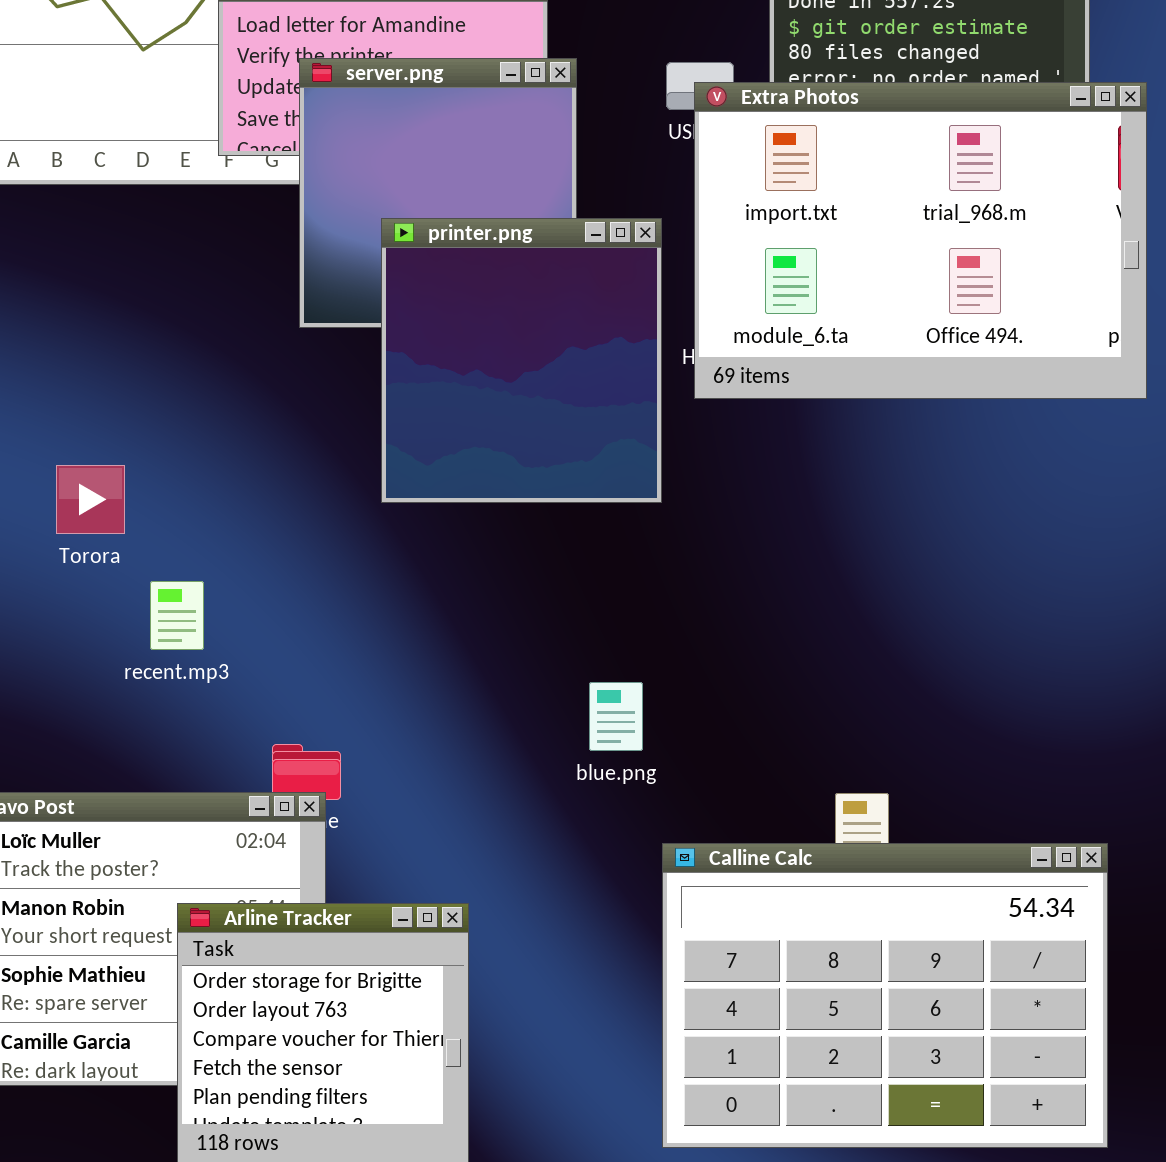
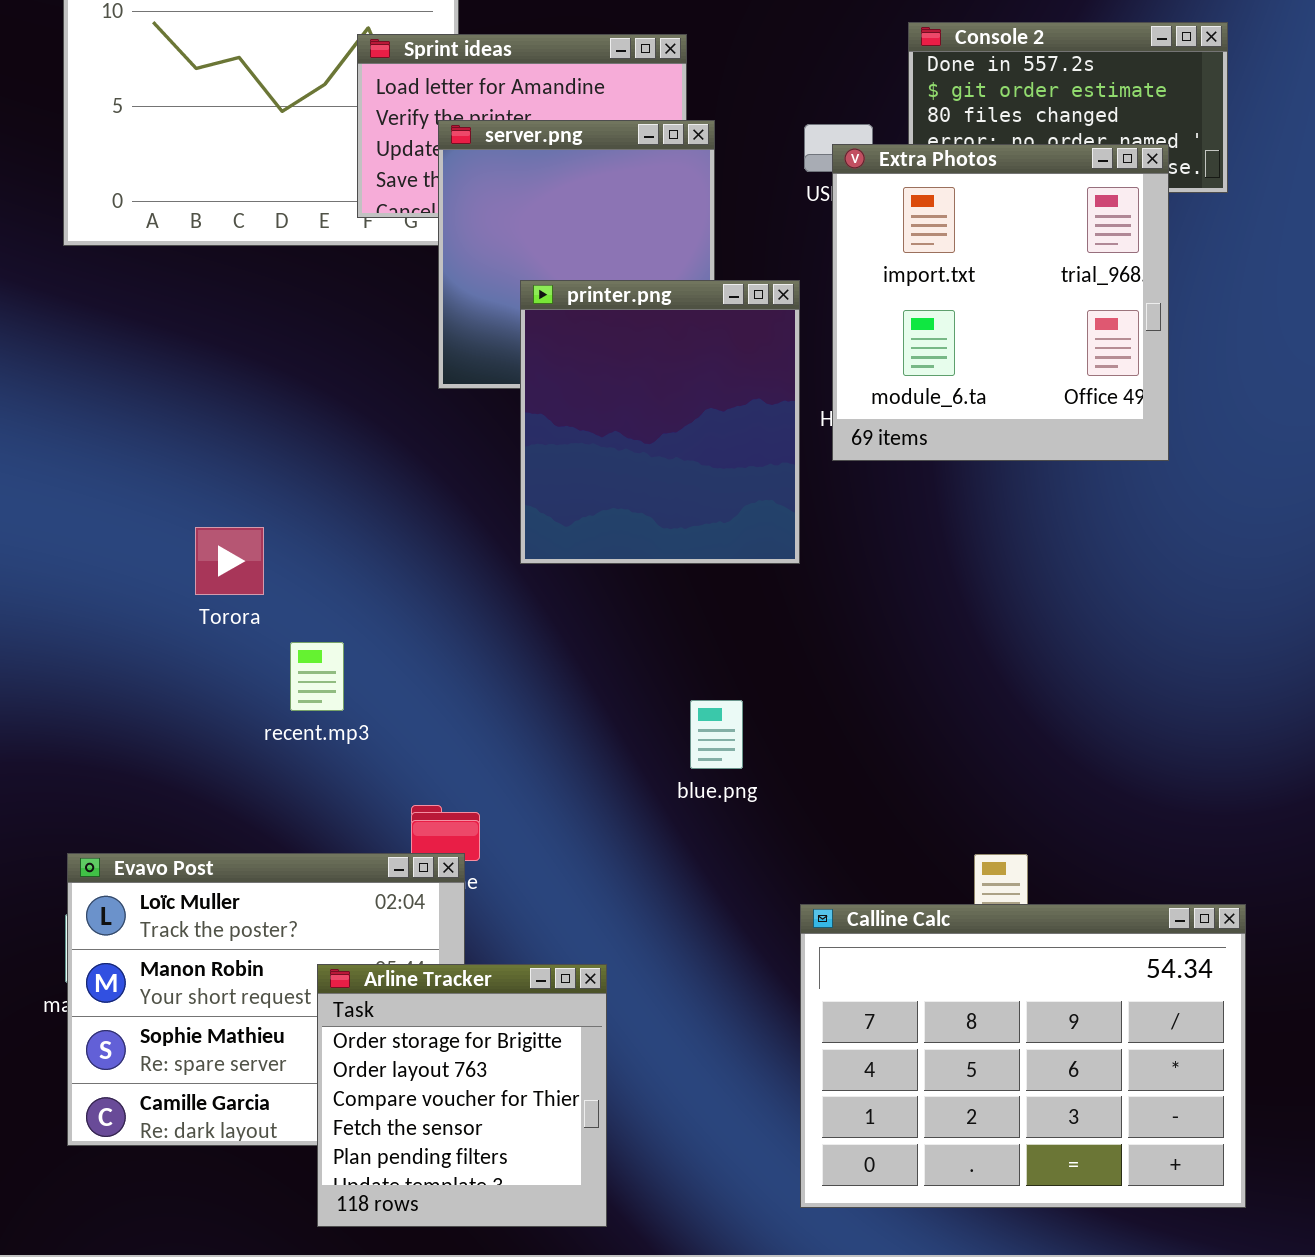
Extra Photos: [694,82,1147,399] -> [832,144,1169,461], resized
blue.png: [589,682,643,751] -> [690,700,743,769], moved

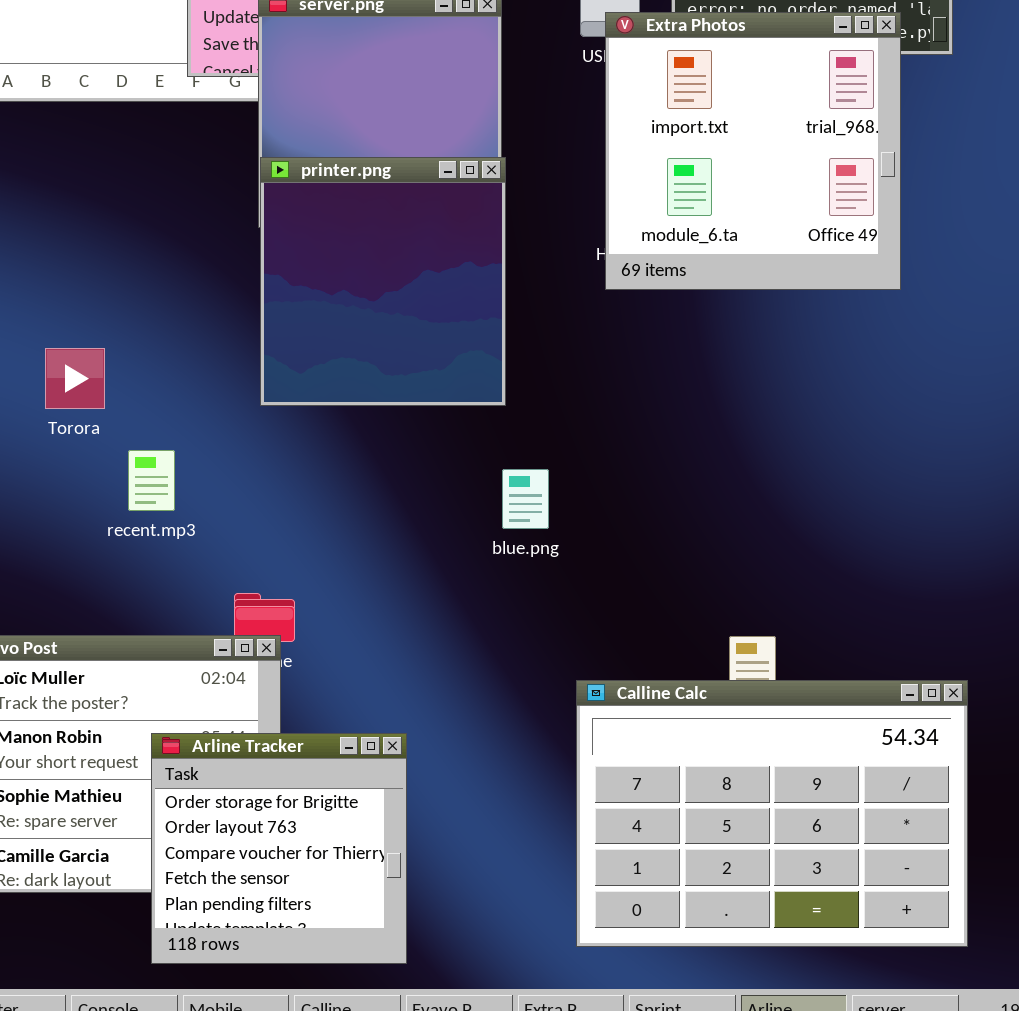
printer.png: [520,280,800,564] -> [260,157,506,406], moved
blue.png: [690,700,743,769] -> [502,469,549,529], moved

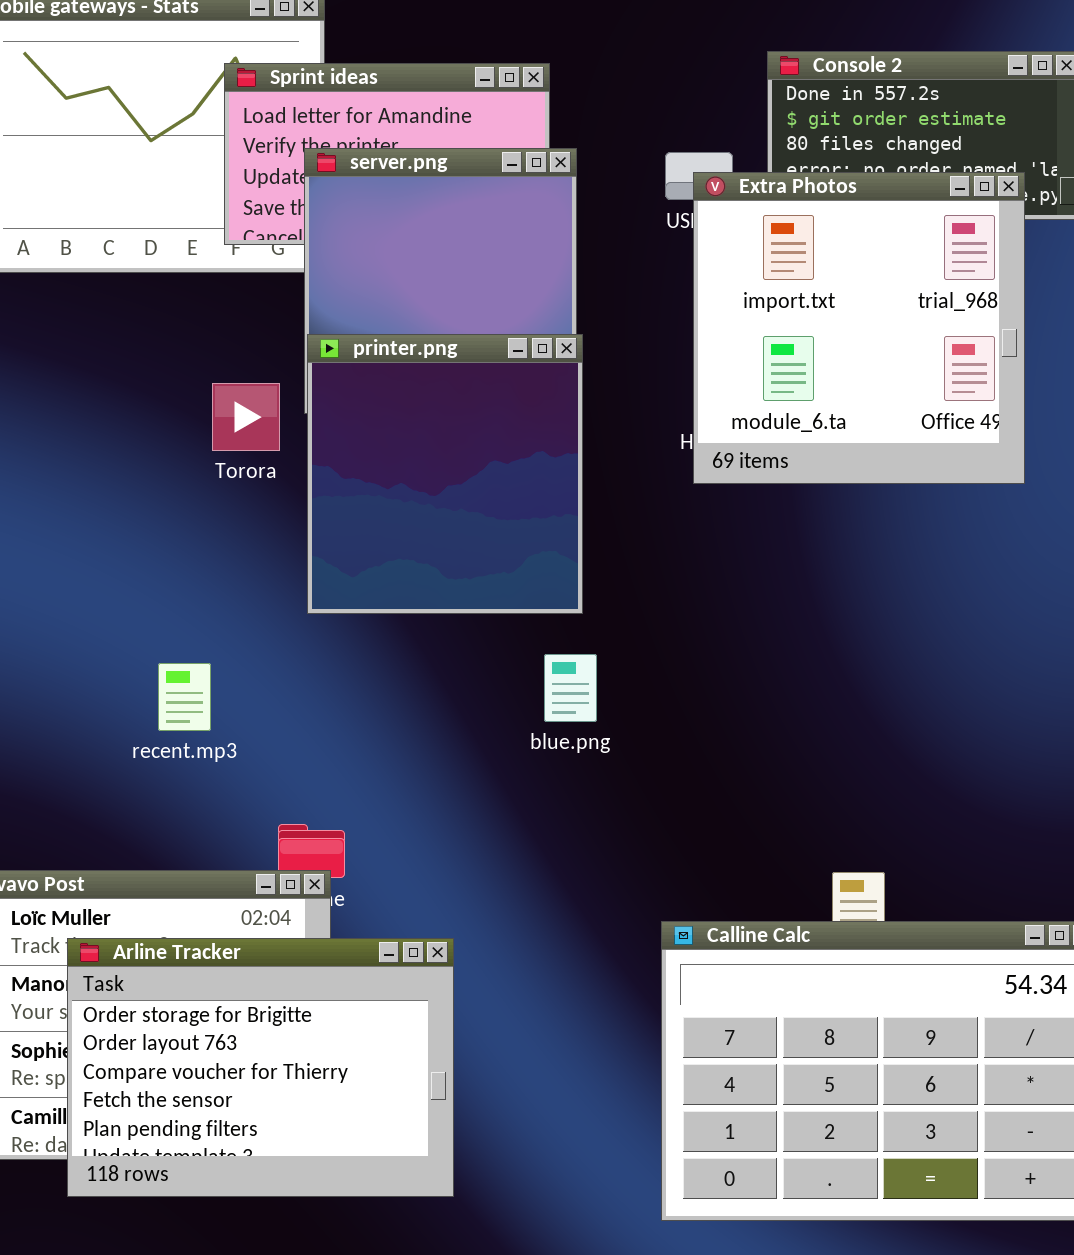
Torora: [45,348,105,409] -> [212,383,280,451], moved
blue.png: [502,469,549,529] -> [544,654,597,722], moved
Arline Tracker: [151,733,407,964] -> [67,938,454,1197], moved, resized

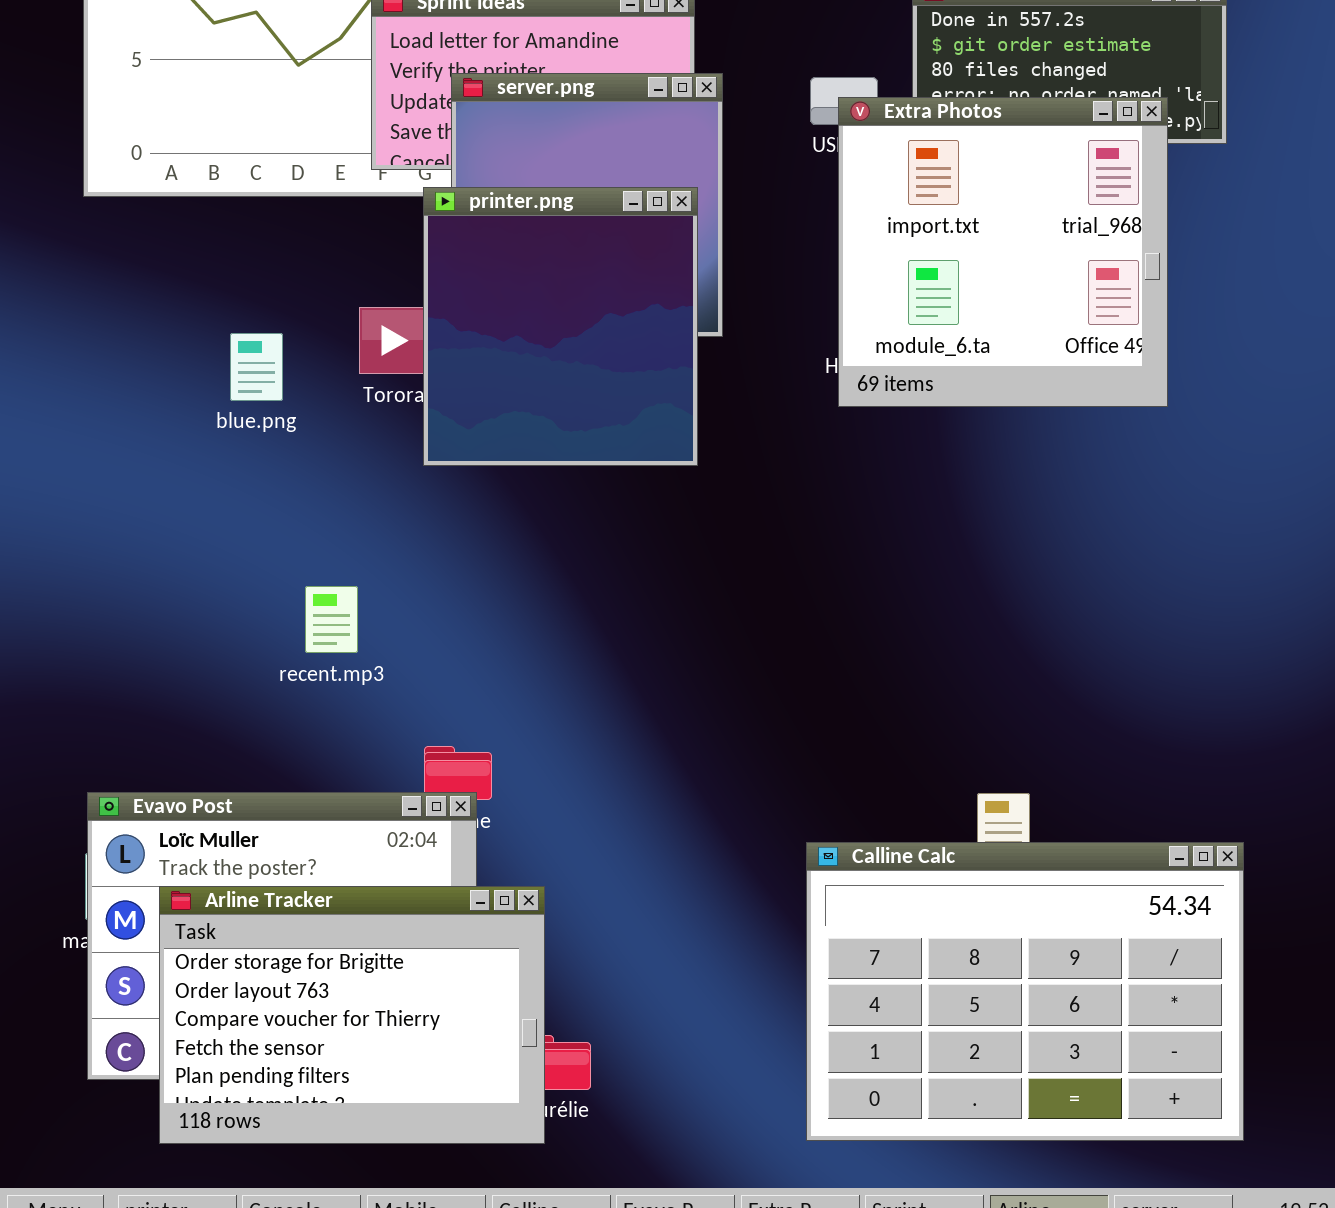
printer.png: [307,334,583,614] -> [423,187,698,466], moved
blue.png: [544,654,597,722] -> [230,333,283,401], moved
Arline Tracker: [67,938,454,1197] -> [159,886,545,1144], moved

